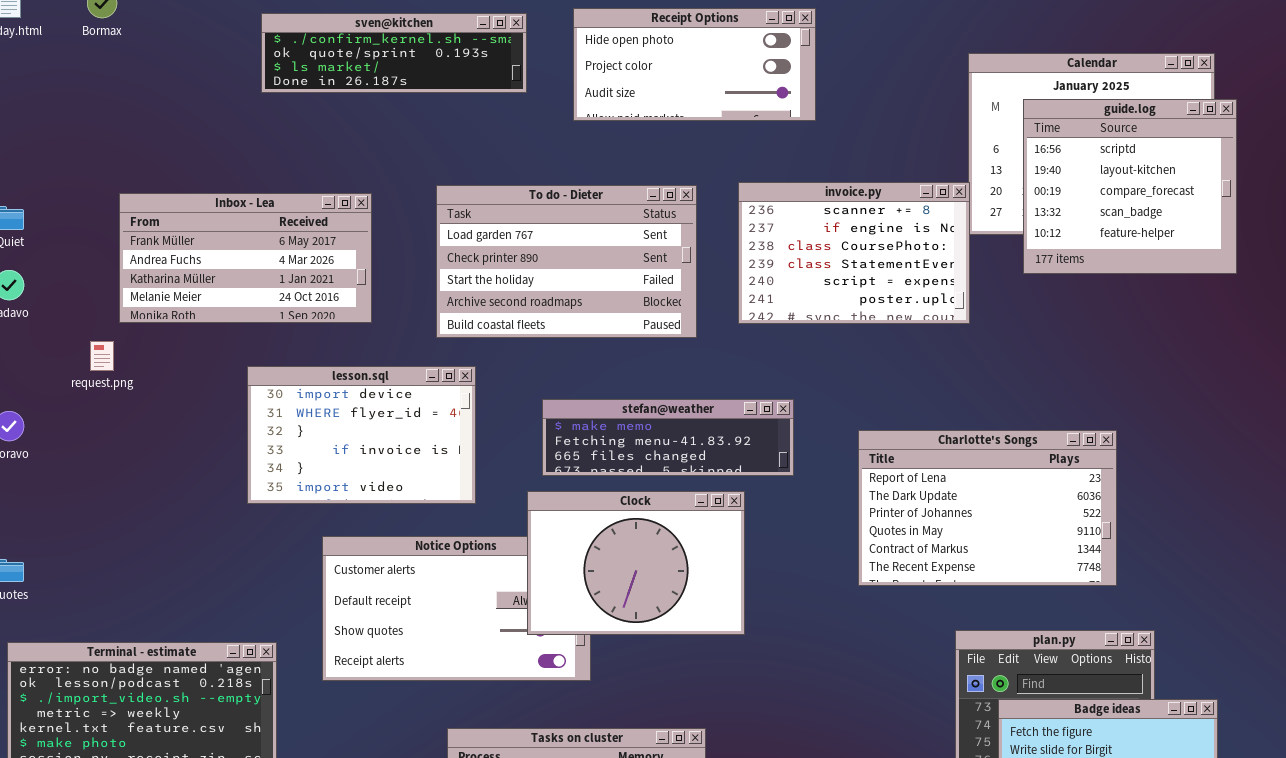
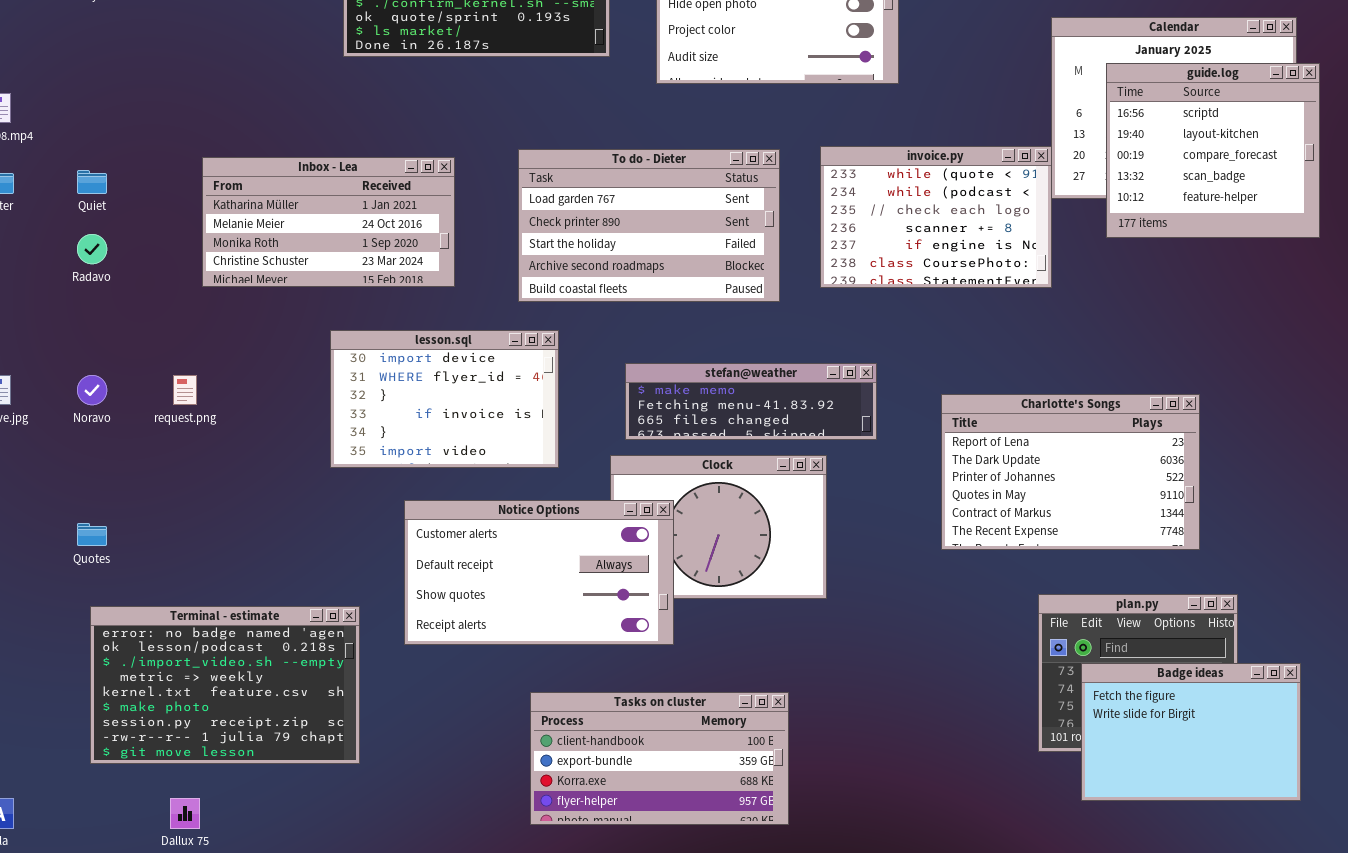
invoice.py: [738,182,970,324] -> [820,146,1052,288], scrolled up 3 rows
Inbox - Lea: [119,193,372,323] -> [202,157,455,287], scrolled down 2 rows
request.png: [90,341,114,371] -> [173,375,197,405], moved
Notice Options: [322,536,591,681] -> [404,500,674,645], raised

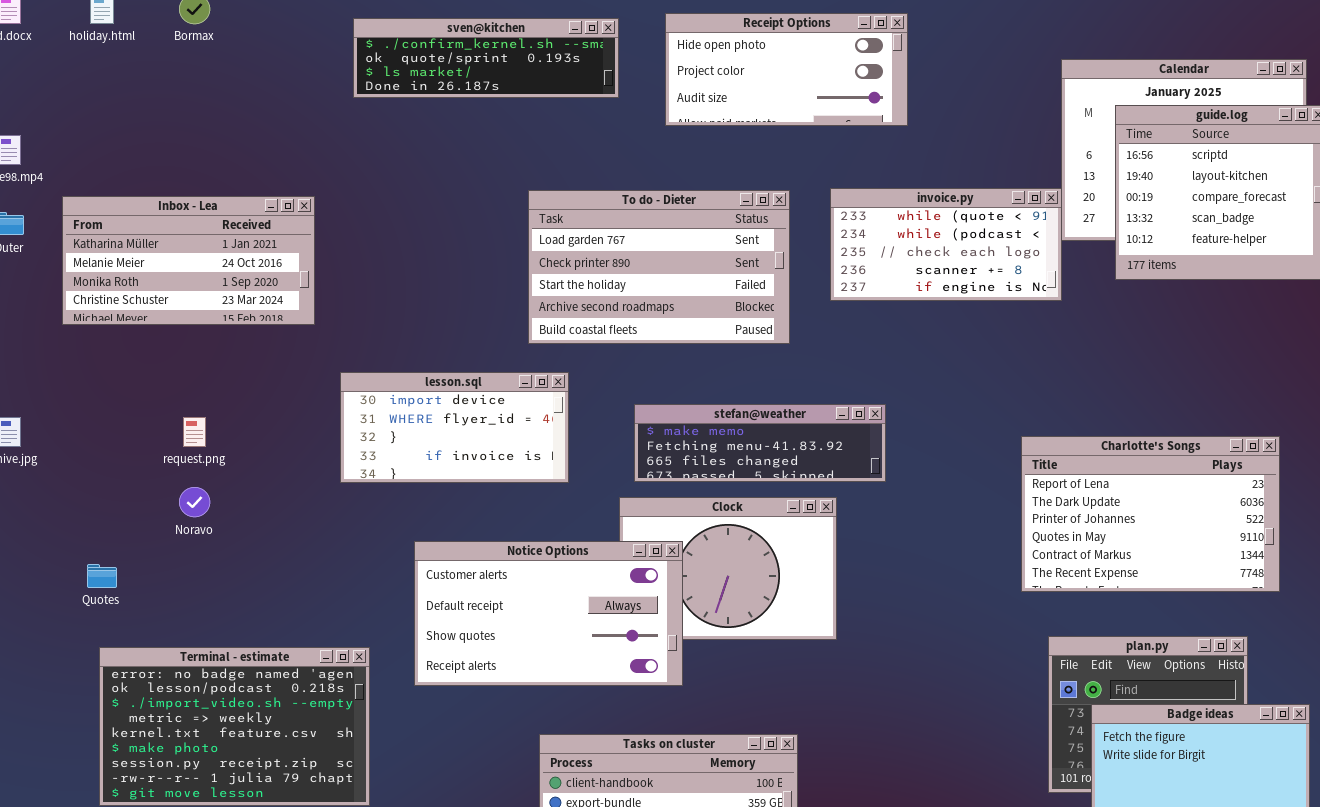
invoice.py: [820,146,1052,288] -> [830,188,1062,301], resized
Inbox - Lea: [202,157,455,287] -> [62,196,315,325], moved
lesson.sql: [330,330,559,468] -> [340,372,569,483], resized
Noravo: [77,375,107,405] -> [179,487,210,517], moved
Charlotte's Songs: [941,394,1200,550] -> [1021,436,1280,592], moved

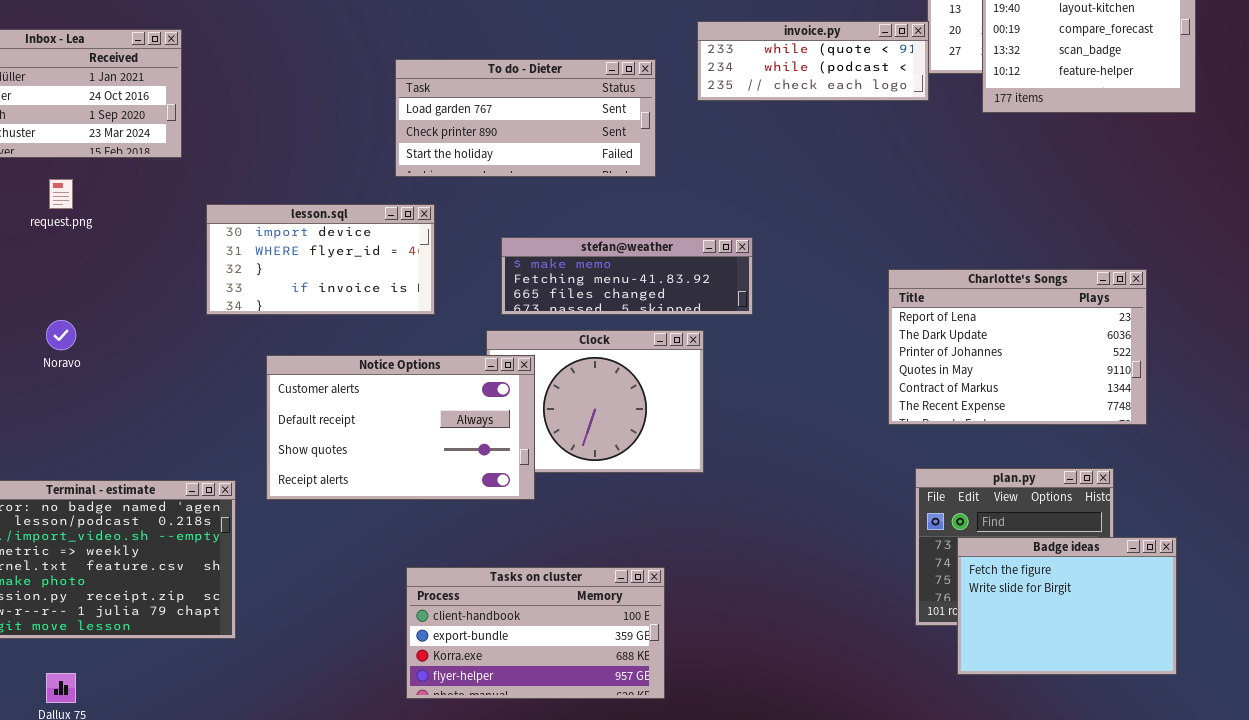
invoice.py: [830,188,1062,301] -> [697,21,929,101], resized
To do - Dieter: [528,190,790,344] -> [395,59,656,177], resized
request.png: [183,417,206,447] -> [49,179,73,209], moved
Notice Options: [414,541,683,686] -> [266,355,535,500], moved

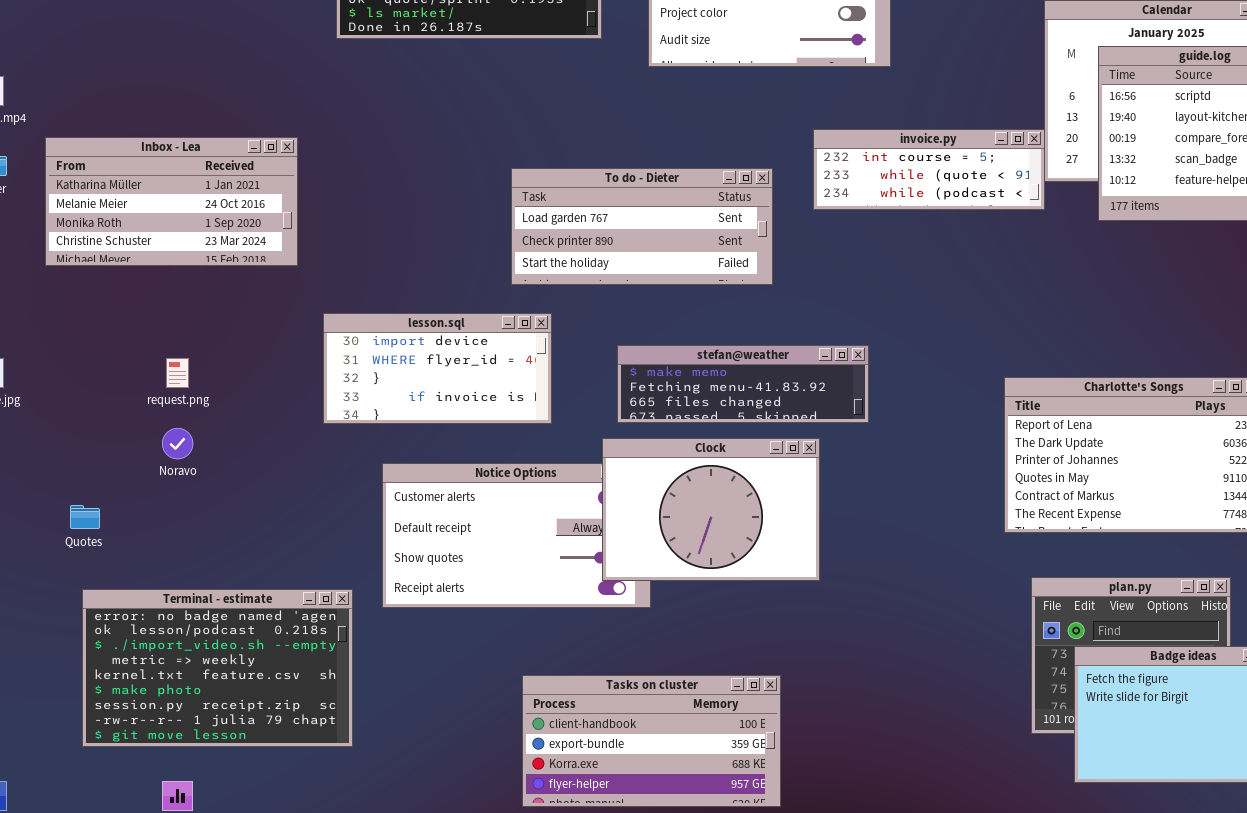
invoice.py: [697,21,929,101] -> [813,129,1045,210], scrolled up 1 row
request.png: [49,179,73,209] -> [166,358,189,388], moved
Clock: [486,330,704,473] -> [602,438,820,581], raised

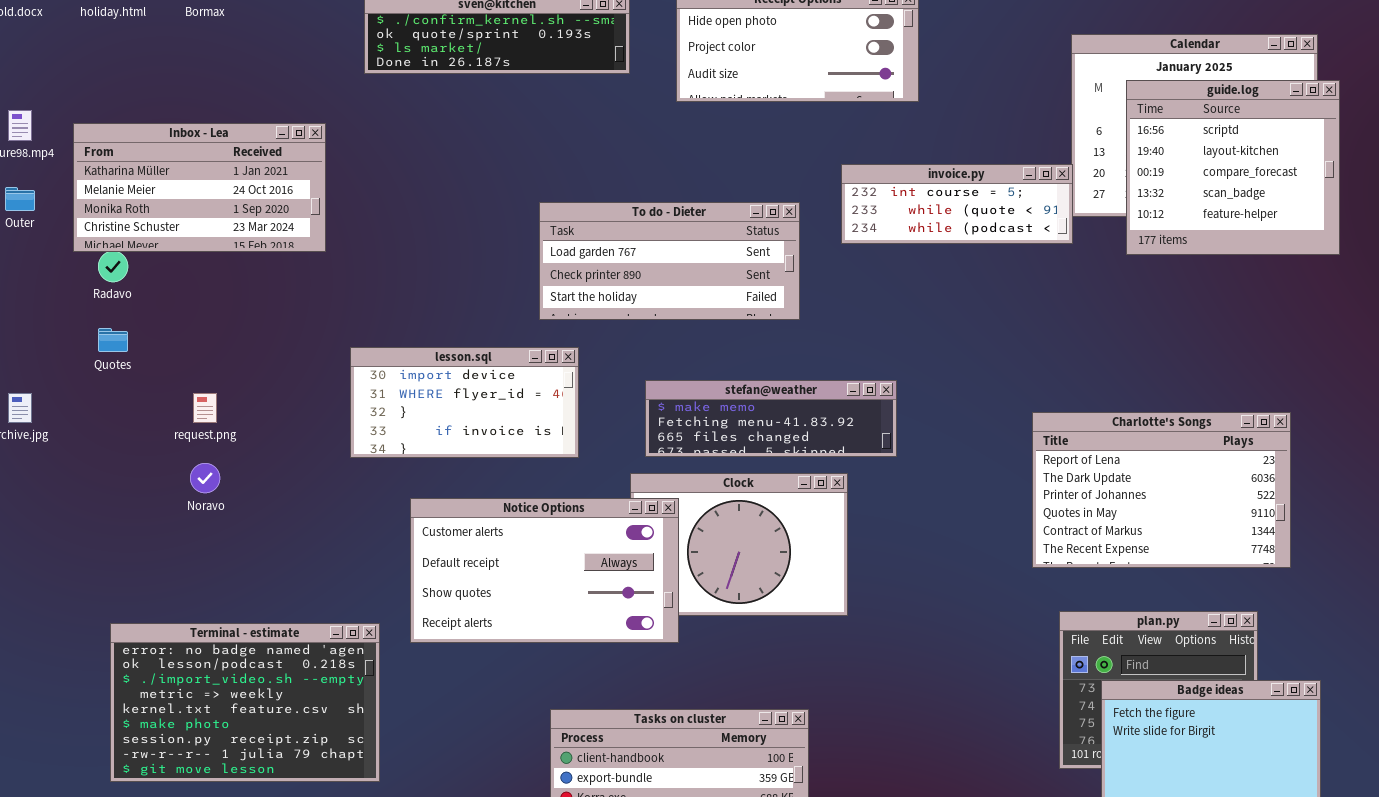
Inbox - Lea: [45,137,298,266] -> [73,123,326,252], moved
Notice Options: [382,463,651,608] -> [410,498,679,643], raised
Quotes: [70,505,100,529] -> [98,328,128,352], moved

